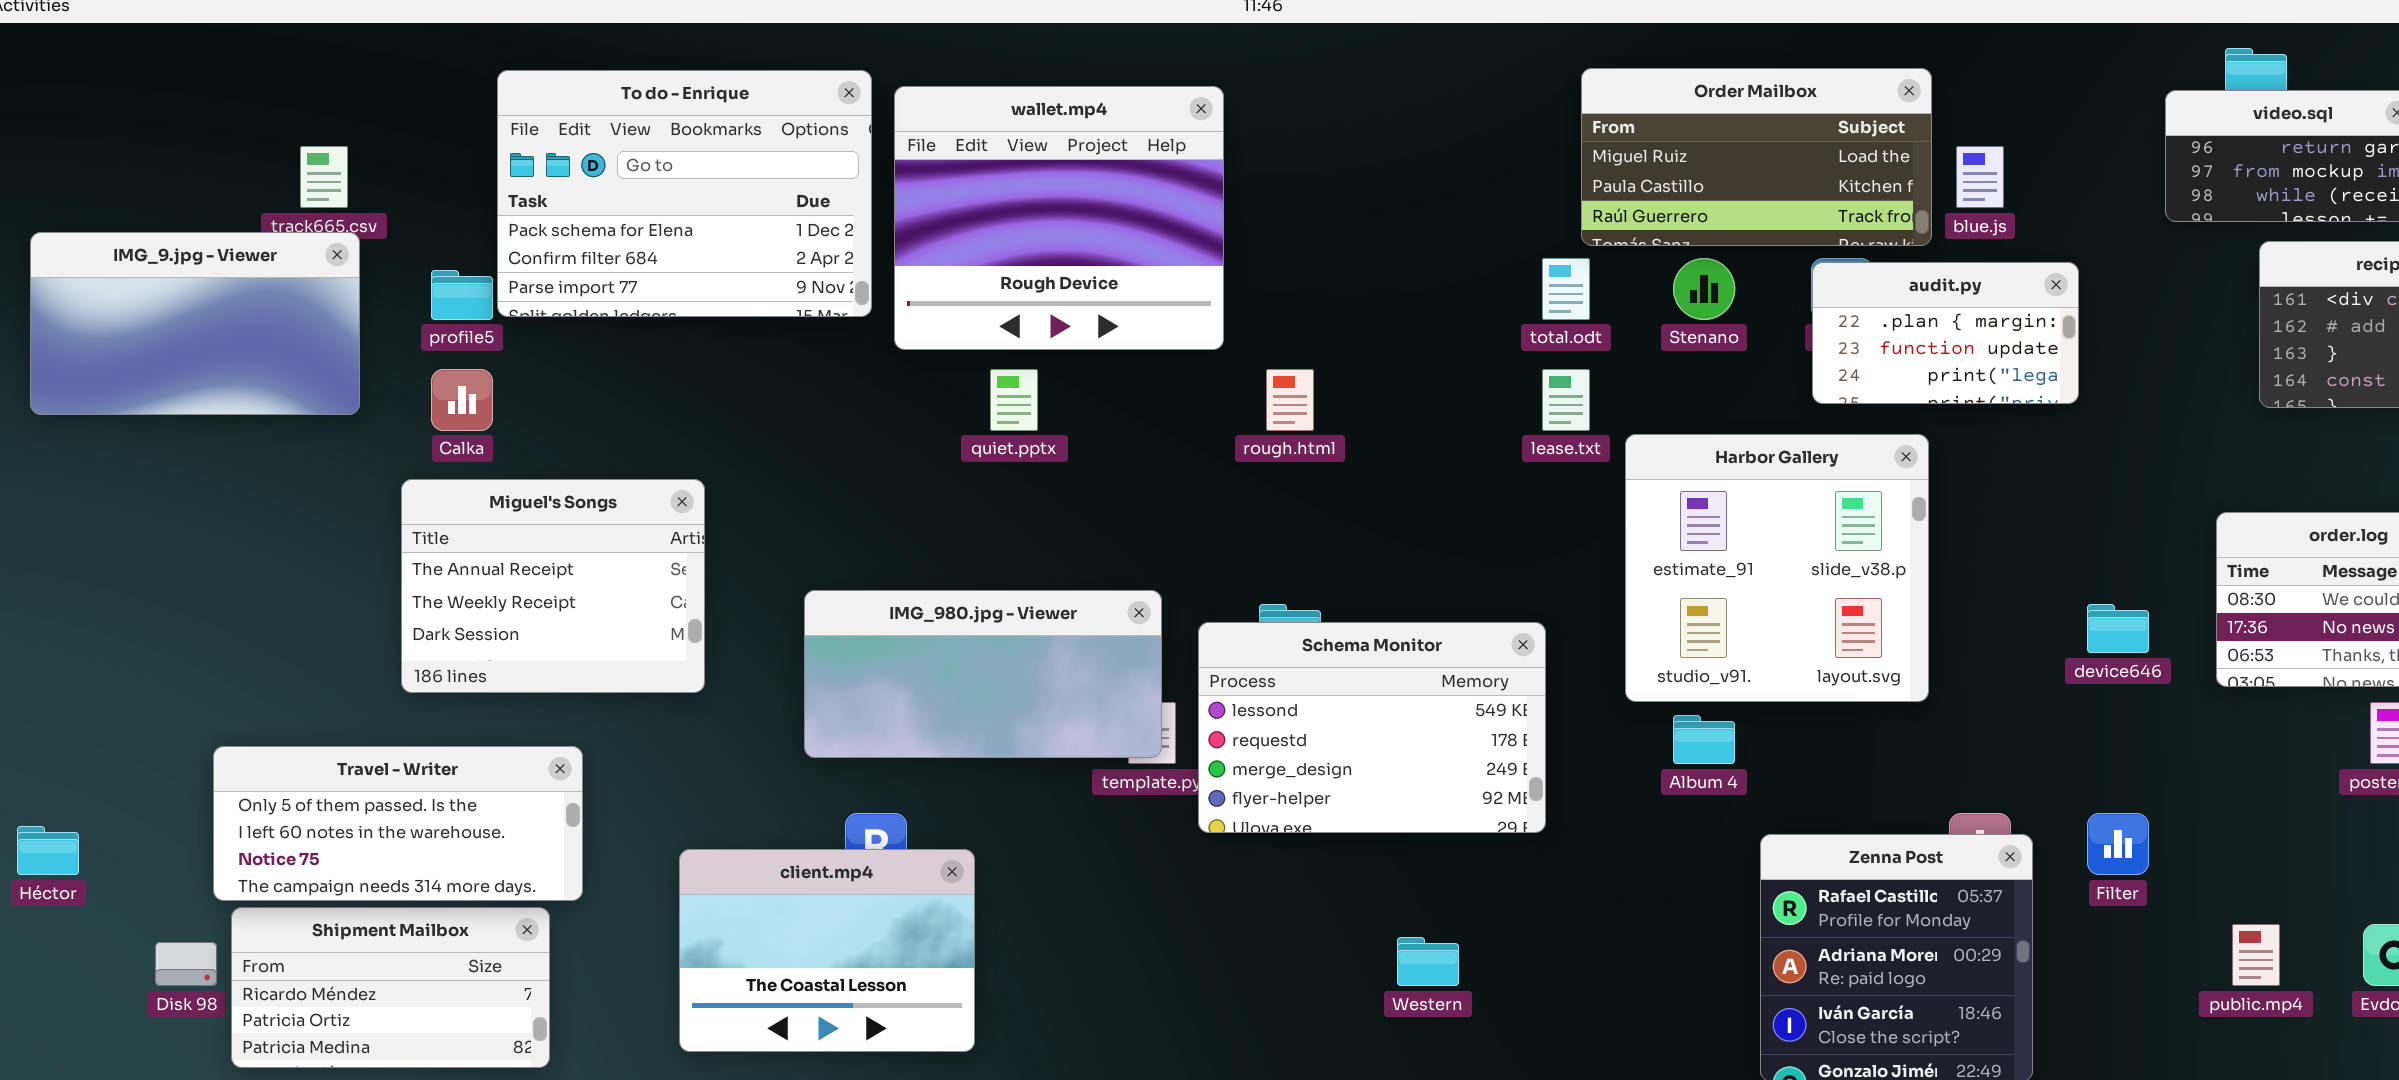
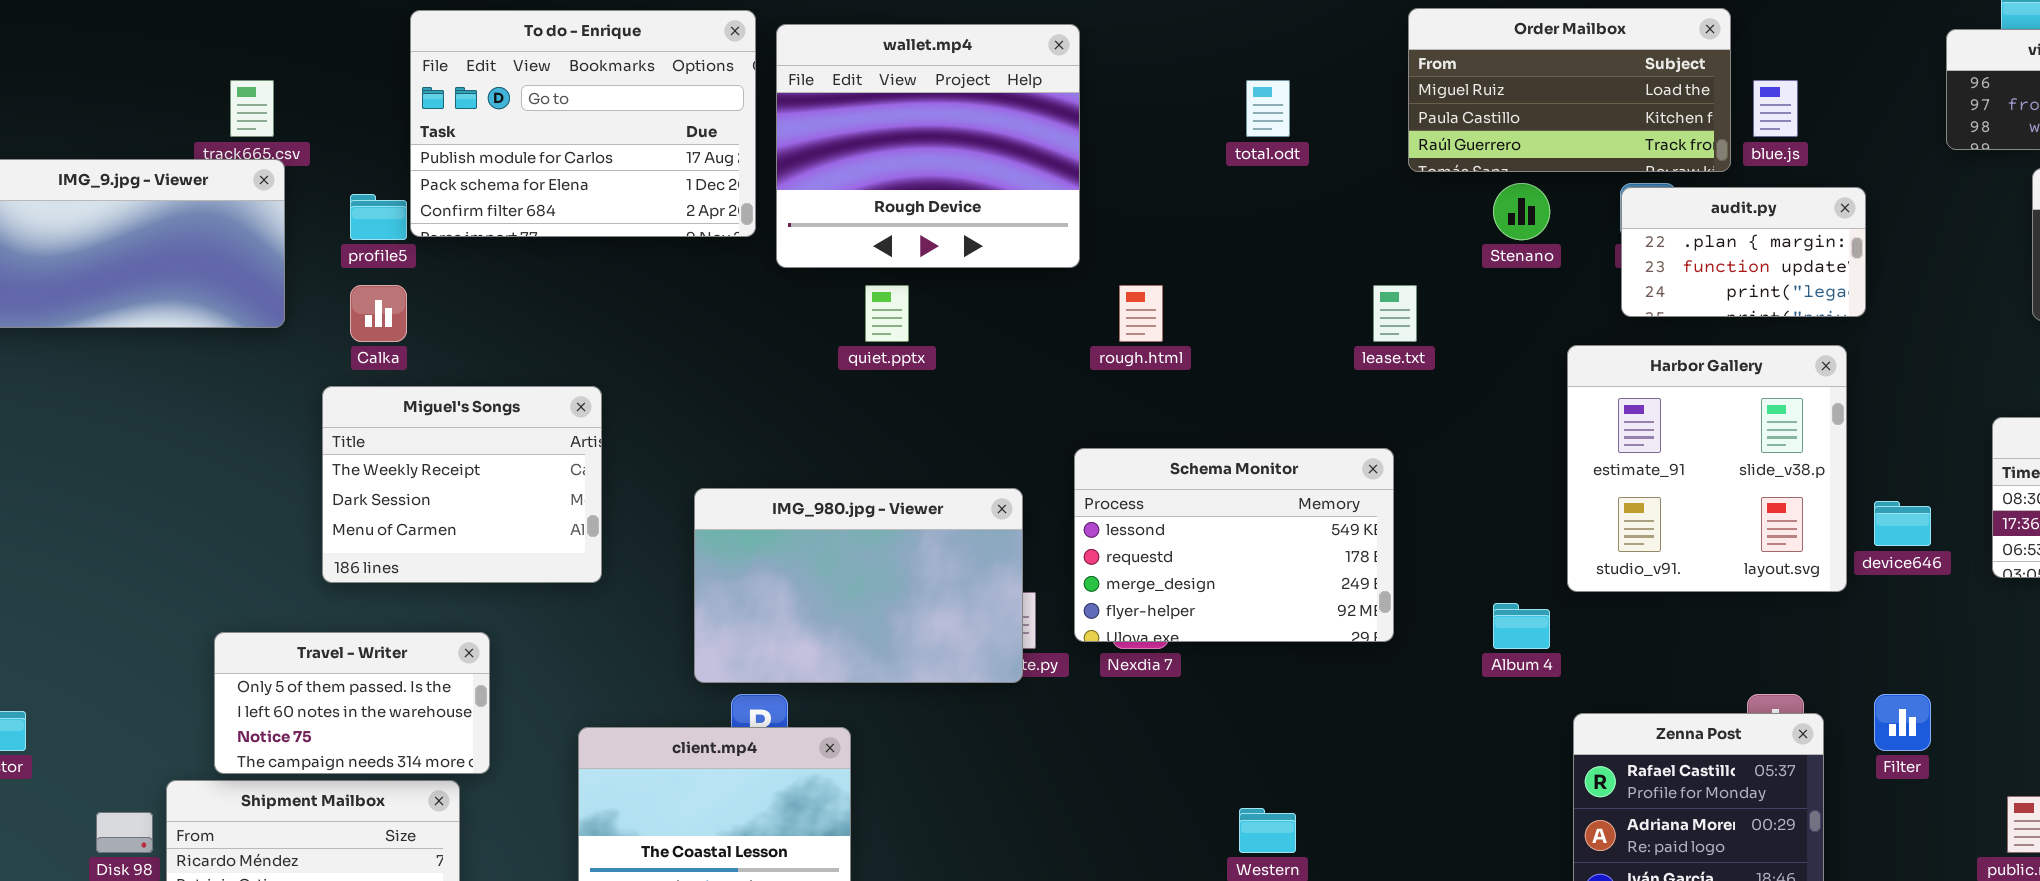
To do - Enrique: [497,70,872,317] -> [410,10,756,237], scrolled up 1 row
total.odt: [1542,258,1590,320] -> [1246,80,1290,137], moved
Harbor Gallery: [1625,434,1929,702] -> [1567,345,1847,592], moved
Miguel's Songs: [401,479,705,693] -> [322,386,602,583], scrolled down 1 row
IMG_980.jpg - Viewer: [804,590,1162,758] -> [694,488,1023,683], resized
Schema Monitor: [1198,622,1546,833] -> [1074,448,1394,642], moved
Travel - Writer: [213,746,583,901] -> [214,632,490,774], resized

